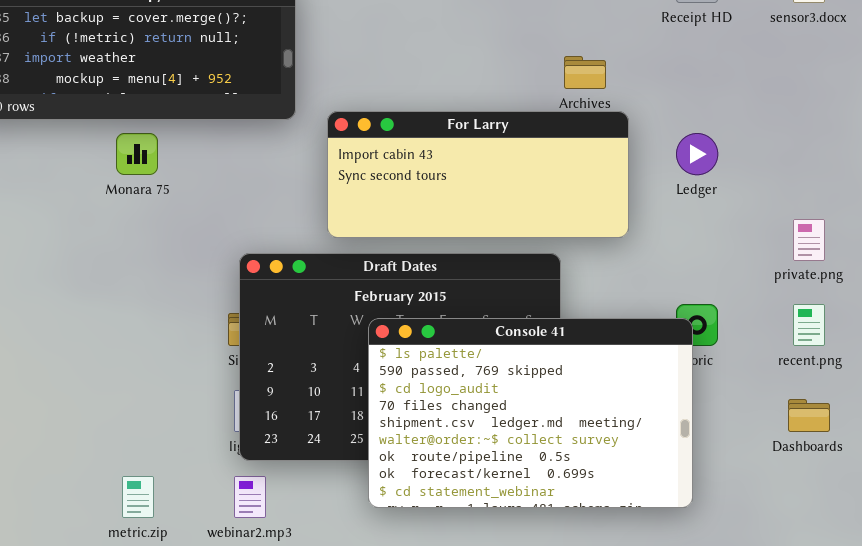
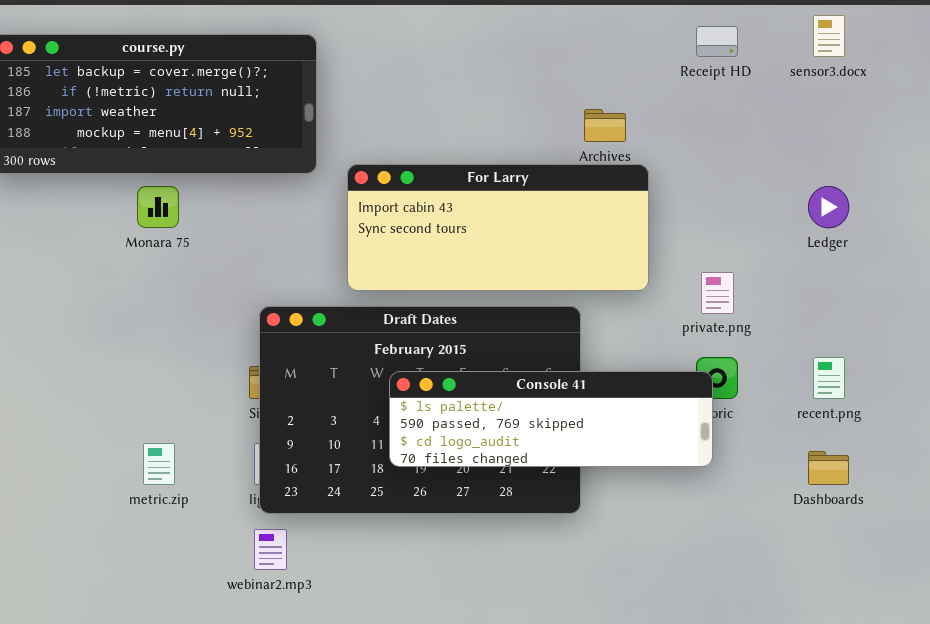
Ledger: [676,133,718,175] -> [808,186,849,228], moved
private.png: [793,219,825,261] -> [701,272,734,314], moved
Console 41: [368,318,693,508] -> [389,371,713,467], resized
metric.zip: [122,476,154,518] -> [143,443,175,485], moved

